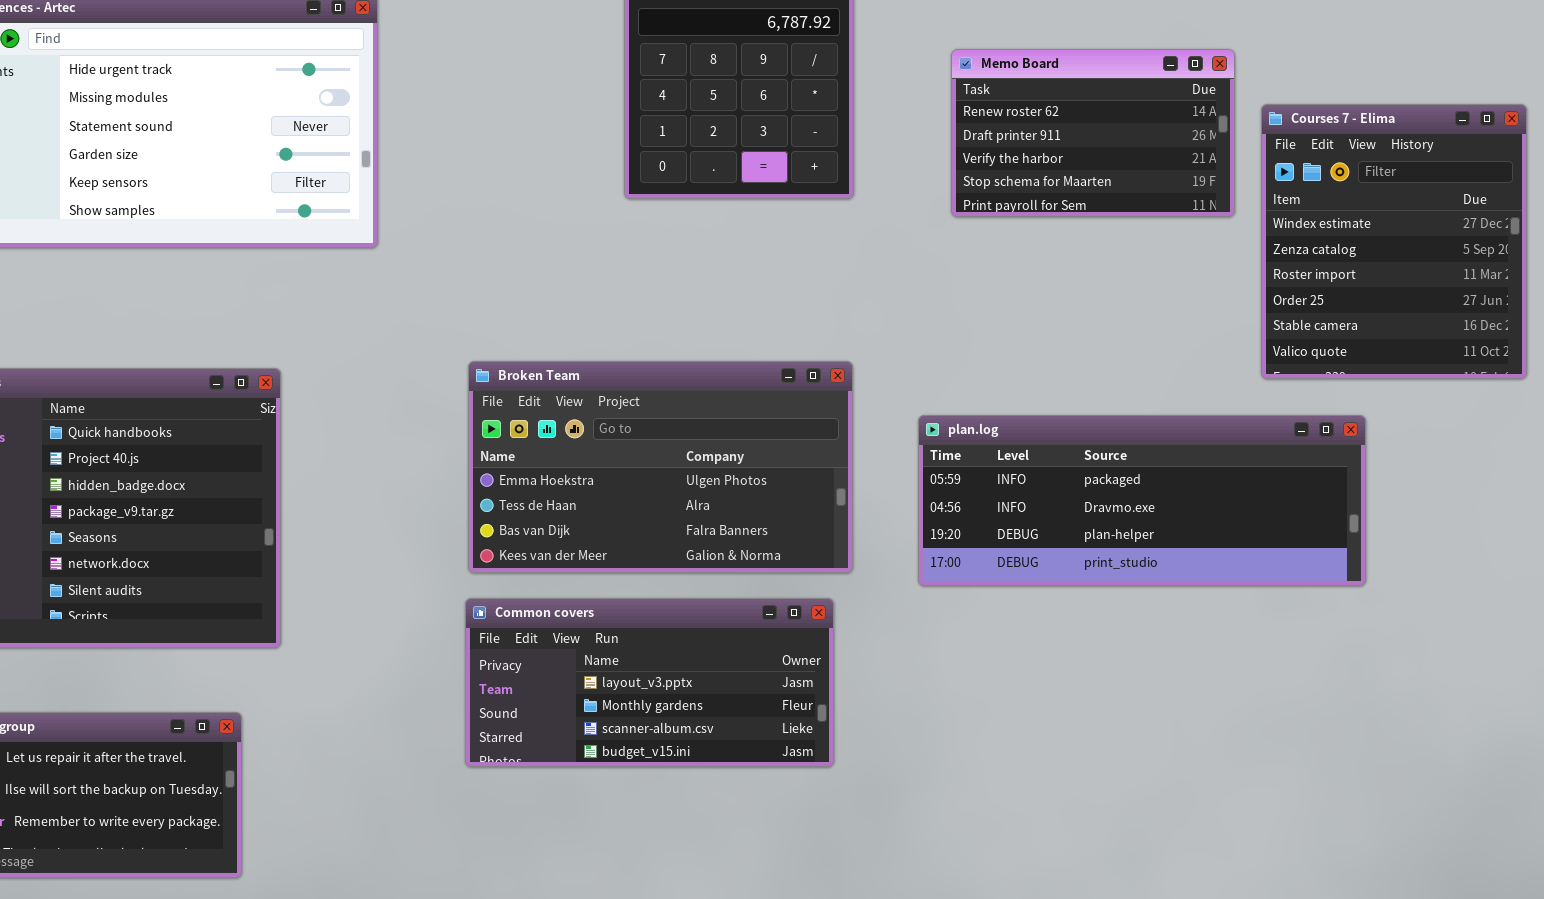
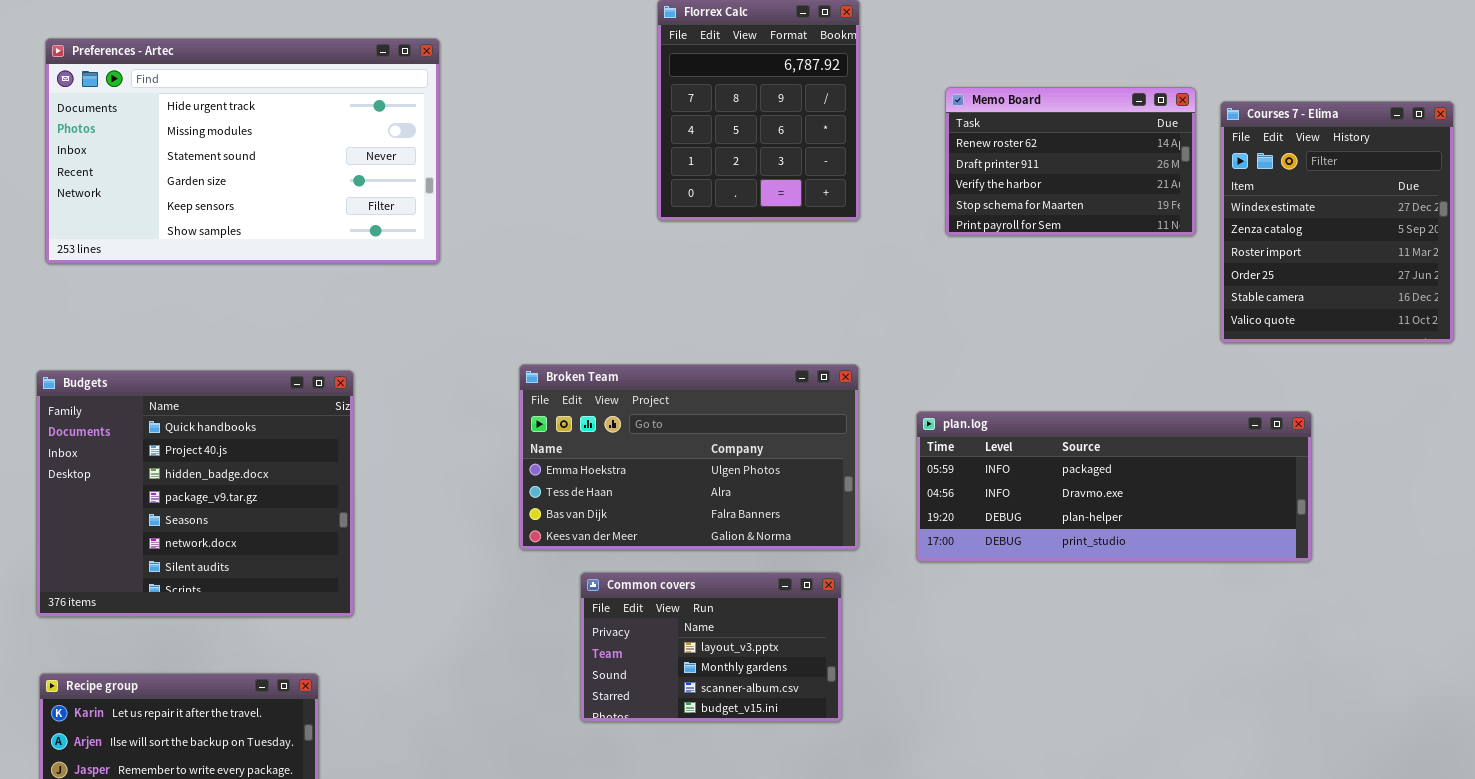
Courses 7 - Elima: [1261,104,1527,379] -> [1220,101,1454,343], moved
Common covers: [465,598,834,767] -> [580,572,842,722], resized

